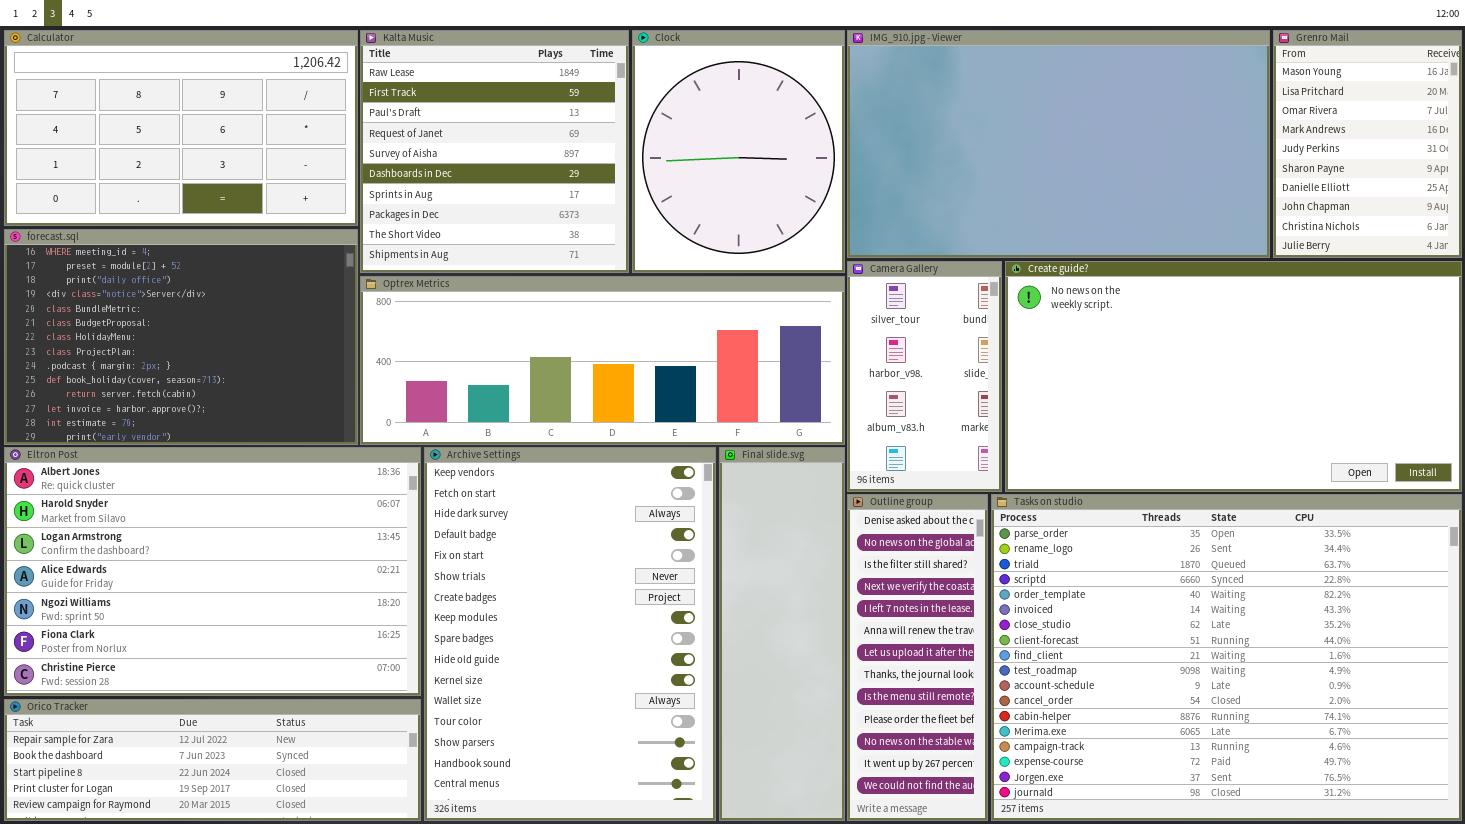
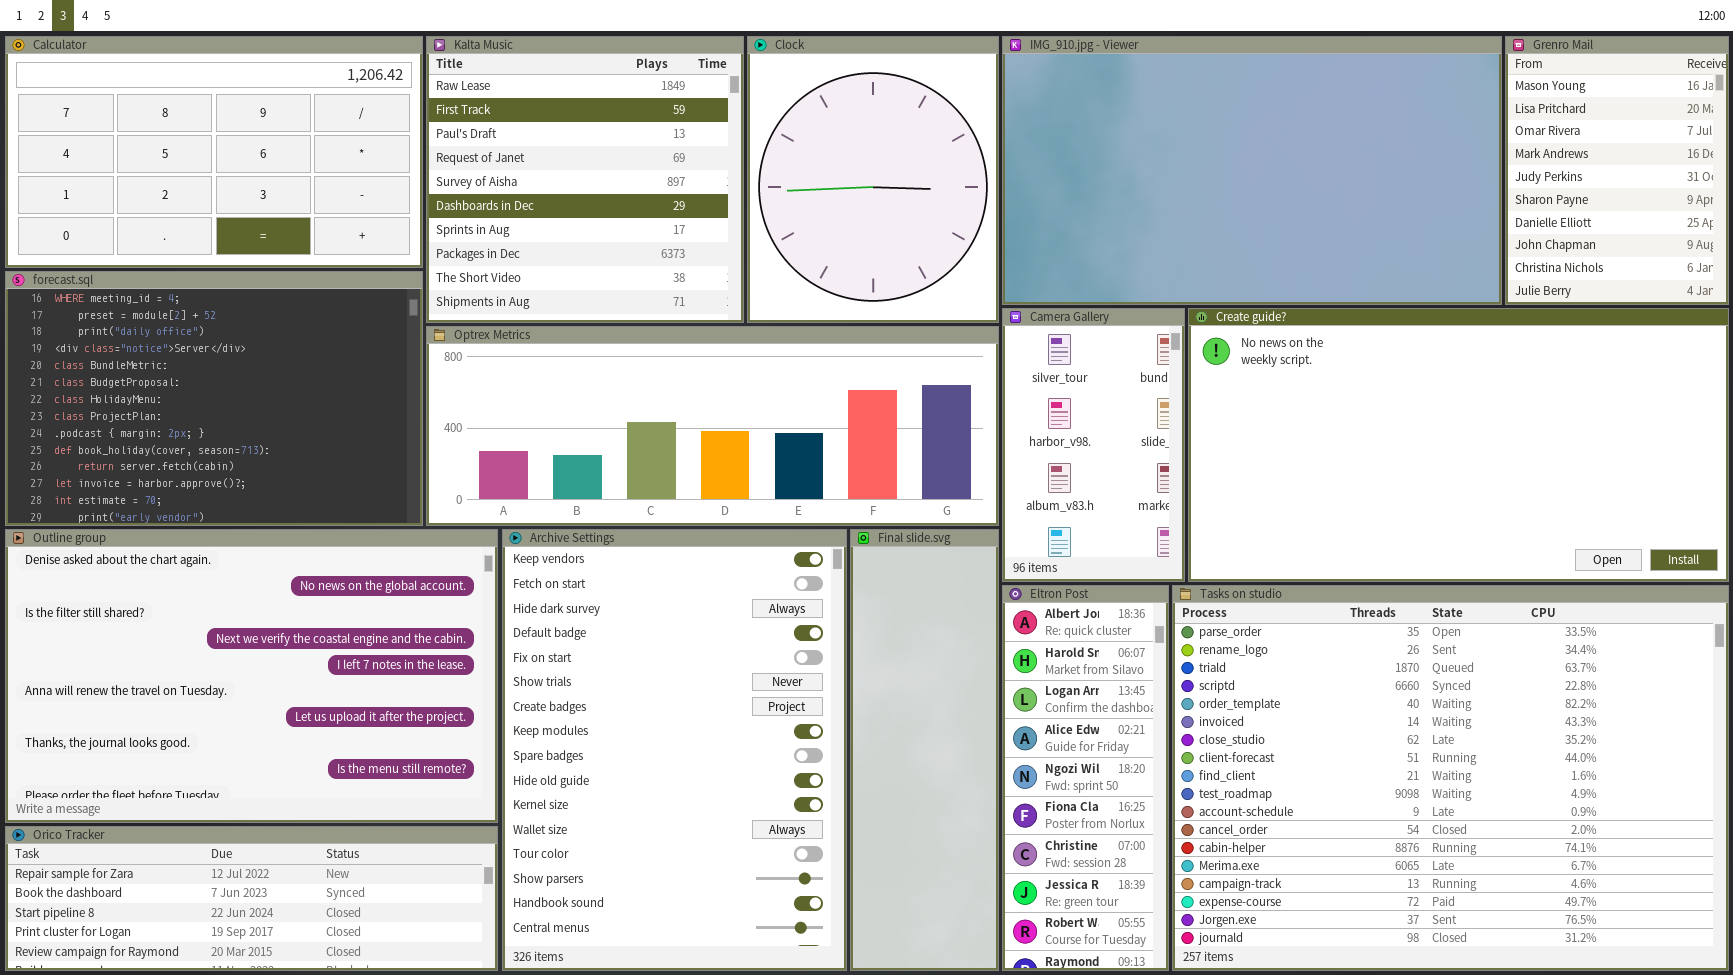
Eltron Post: [4,447,421,696] -> [1002,585,1169,971], moved, resized
Outline group: [847,494,988,821] -> [5,529,498,823], moved, resized

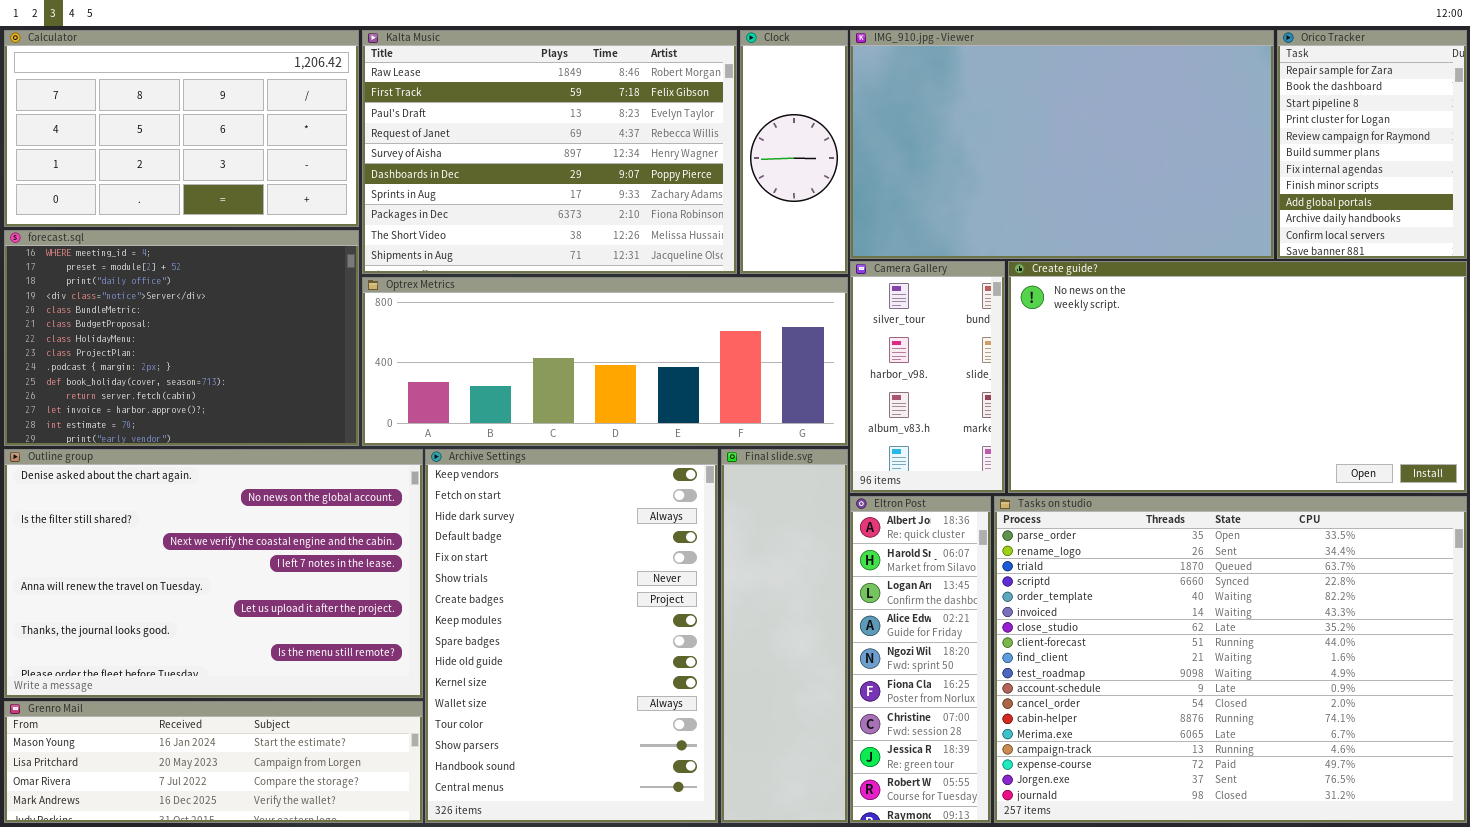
Kalta Music: [426,36,744,323] -> [362,30,737,274], resized
Clock: [747,36,999,323] -> [740,30,848,274], resized
Grenro Mail: [1505,36,1729,305] -> [4,701,423,823], moved, resized
Orico Tracker: [5,826,498,971] -> [1277,30,1467,259], moved, resized

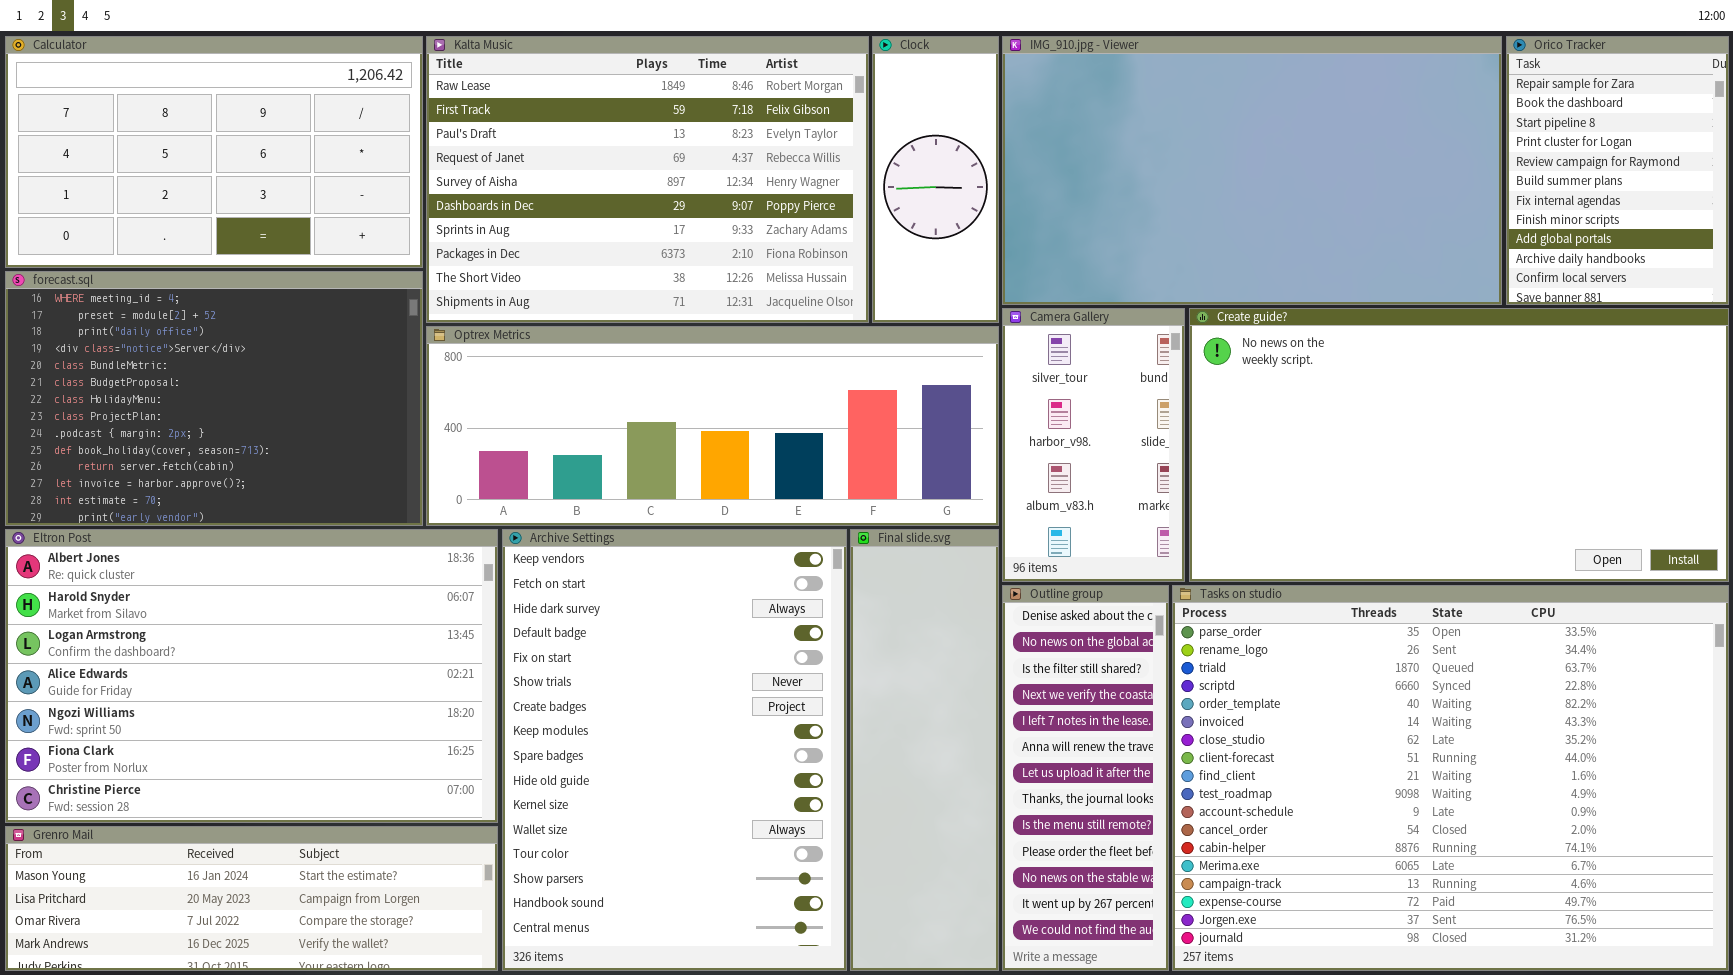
Outline group: [4,449,423,698] -> [1002,585,1169,971], moved, resized
Eltron Post: [850,496,991,823] -> [5,529,498,823], moved, resized

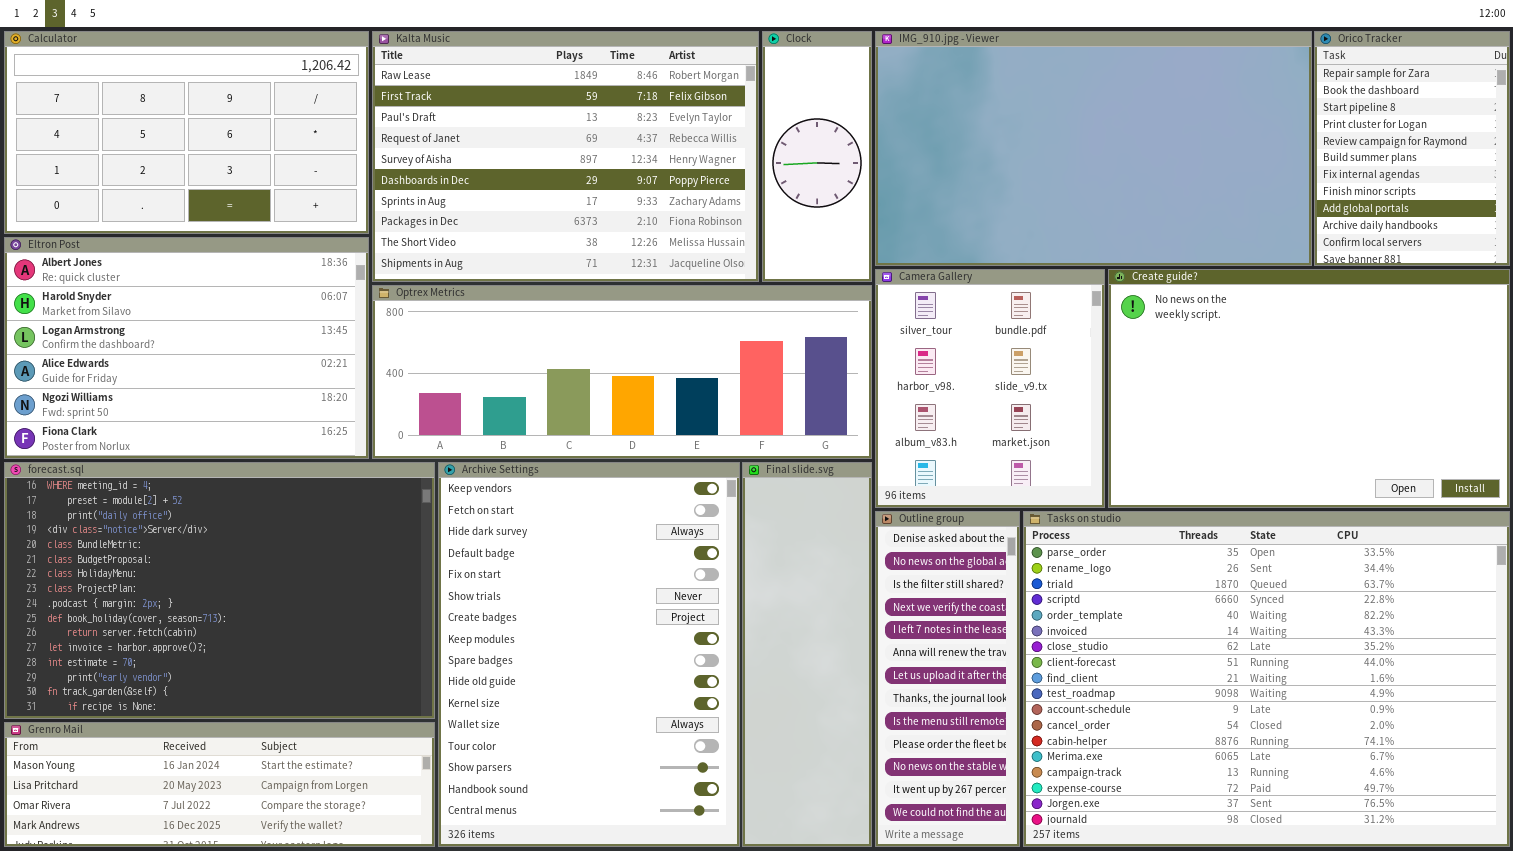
forecast.sql: [5,271,423,526] -> [4,462,435,719], moved, resized
Camera Gallery: [1002,308,1185,582] -> [875,269,1105,508], resized
Create guide?: [1189,308,1729,582] -> [1108,269,1510,508], resized
Eltron Post: [5,529,498,823] -> [4,237,369,459], moved, resized

